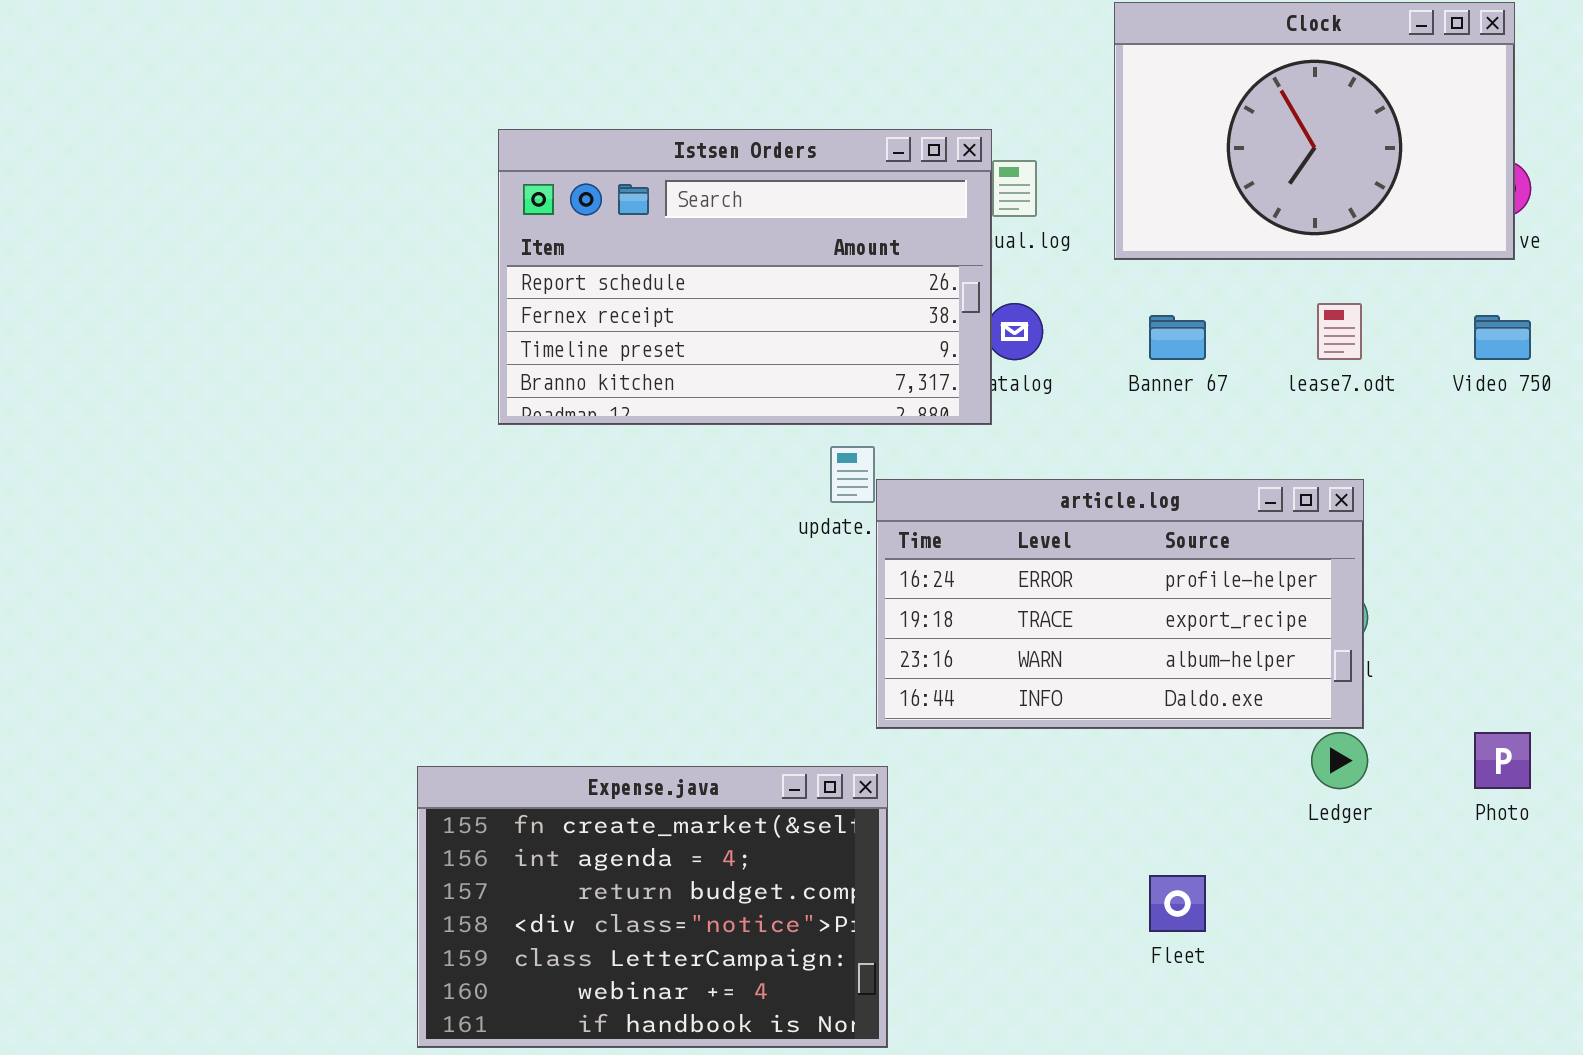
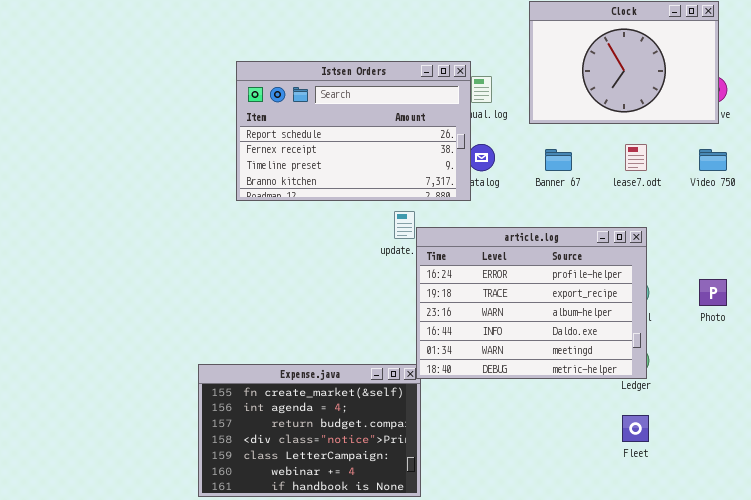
article.log: [876,479,1364,729] -> [416,227,647,379], resized
Photo: [1474,732,1531,789] -> [699,279,727,306], moved
Fleet: [1149,875,1206,932] -> [622,415,649,442], moved

